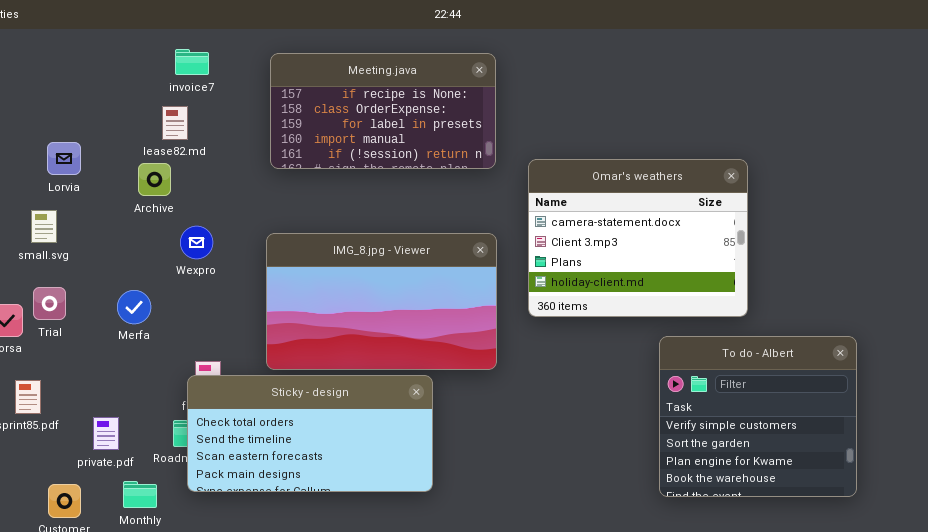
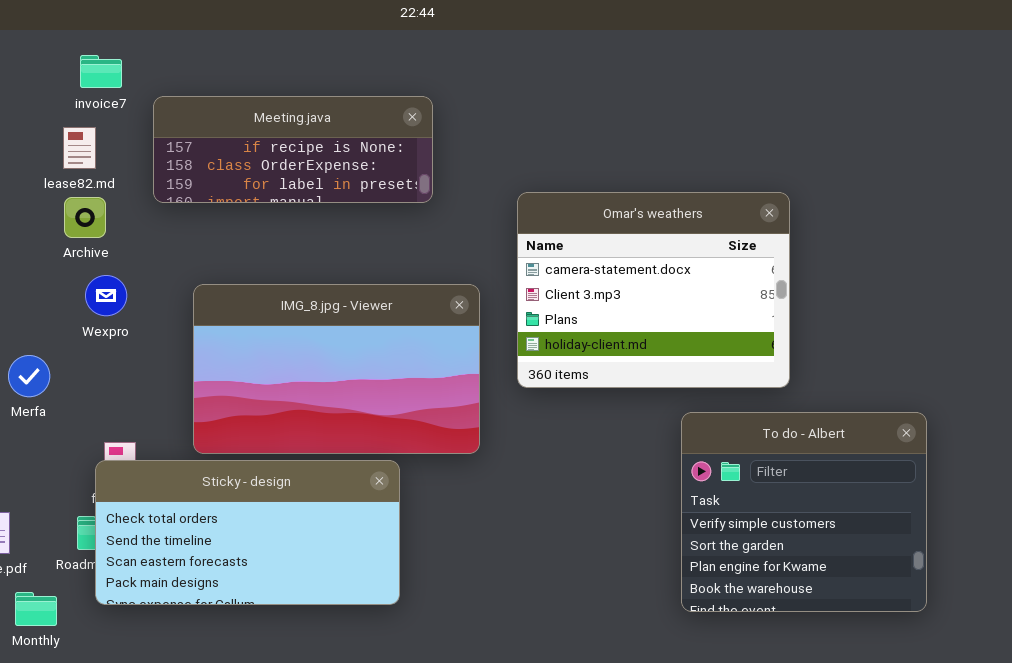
Meeting.java: [270,53,496,169] -> [153,96,433,203], moved, resized
Archive: [138,163,171,196] -> [64,197,106,238], moved

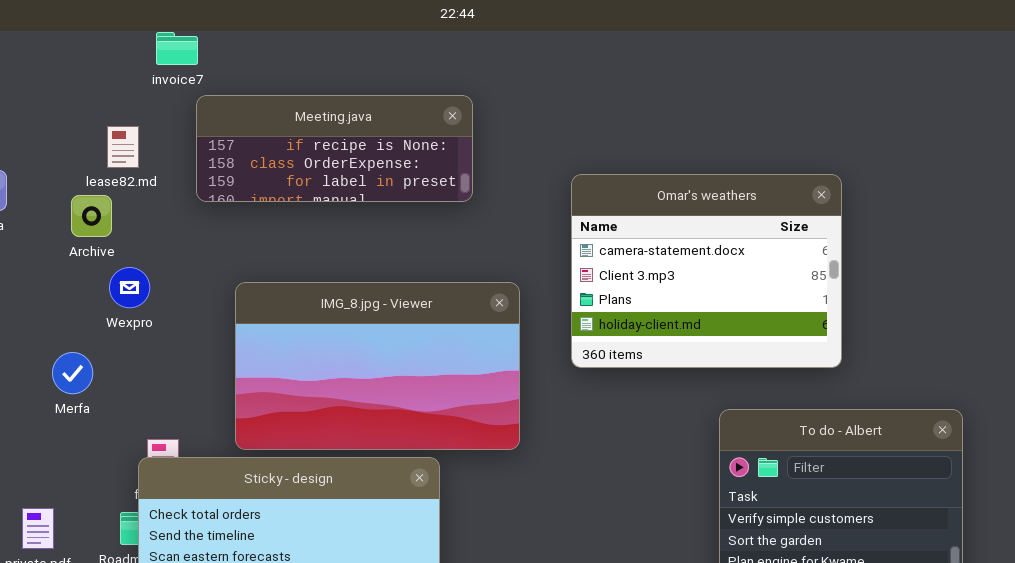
invoice7: [80,55,122,88] -> [156,32,198,65], moved
Omar's weathers: [517,192,790,388] -> [571,174,842,368], moved
Archive: [64,197,106,238] -> [71,195,112,237], moved
Wexpro: [85,275,127,316] -> [109,267,150,308], moved

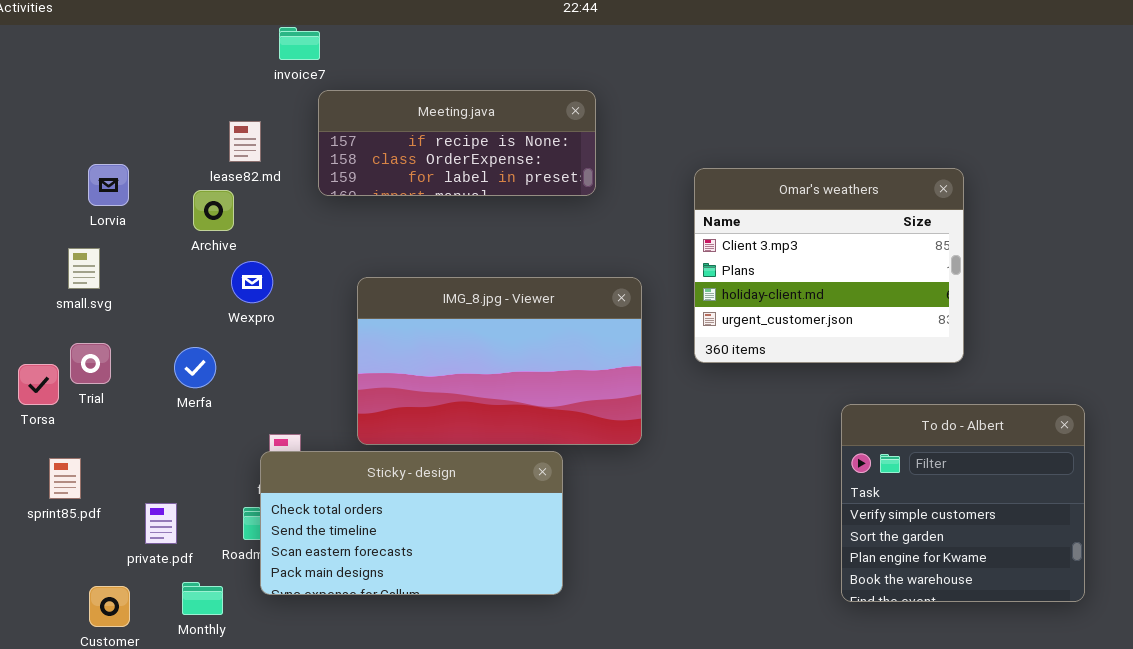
Omar's weathers: [571,174,842,368] -> [694,168,964,363], scrolled down 1 row

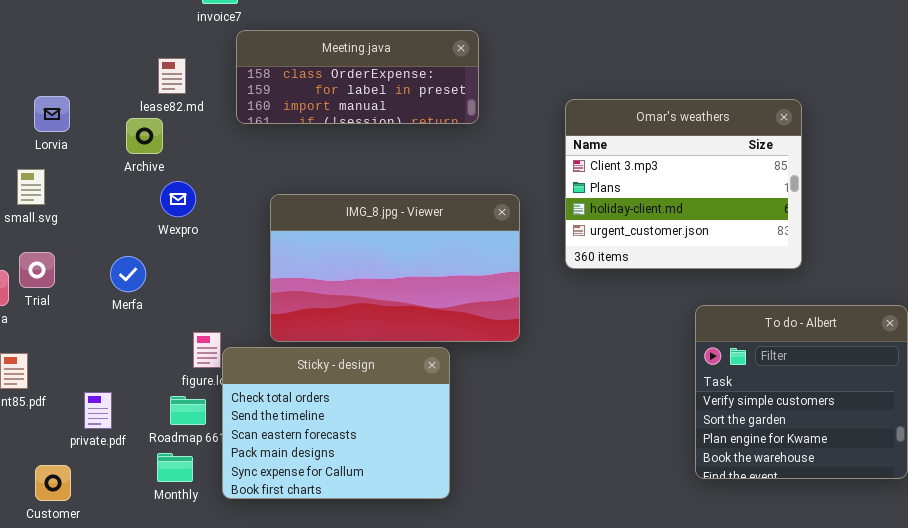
Meeting.java: [318,90,596,196] -> [236,30,479,124], scrolled down 1 row
Sticky - design: [260,451,563,595] -> [222,347,450,499], resized
Monthly: [182,582,223,615] -> [157,453,193,482], moved

